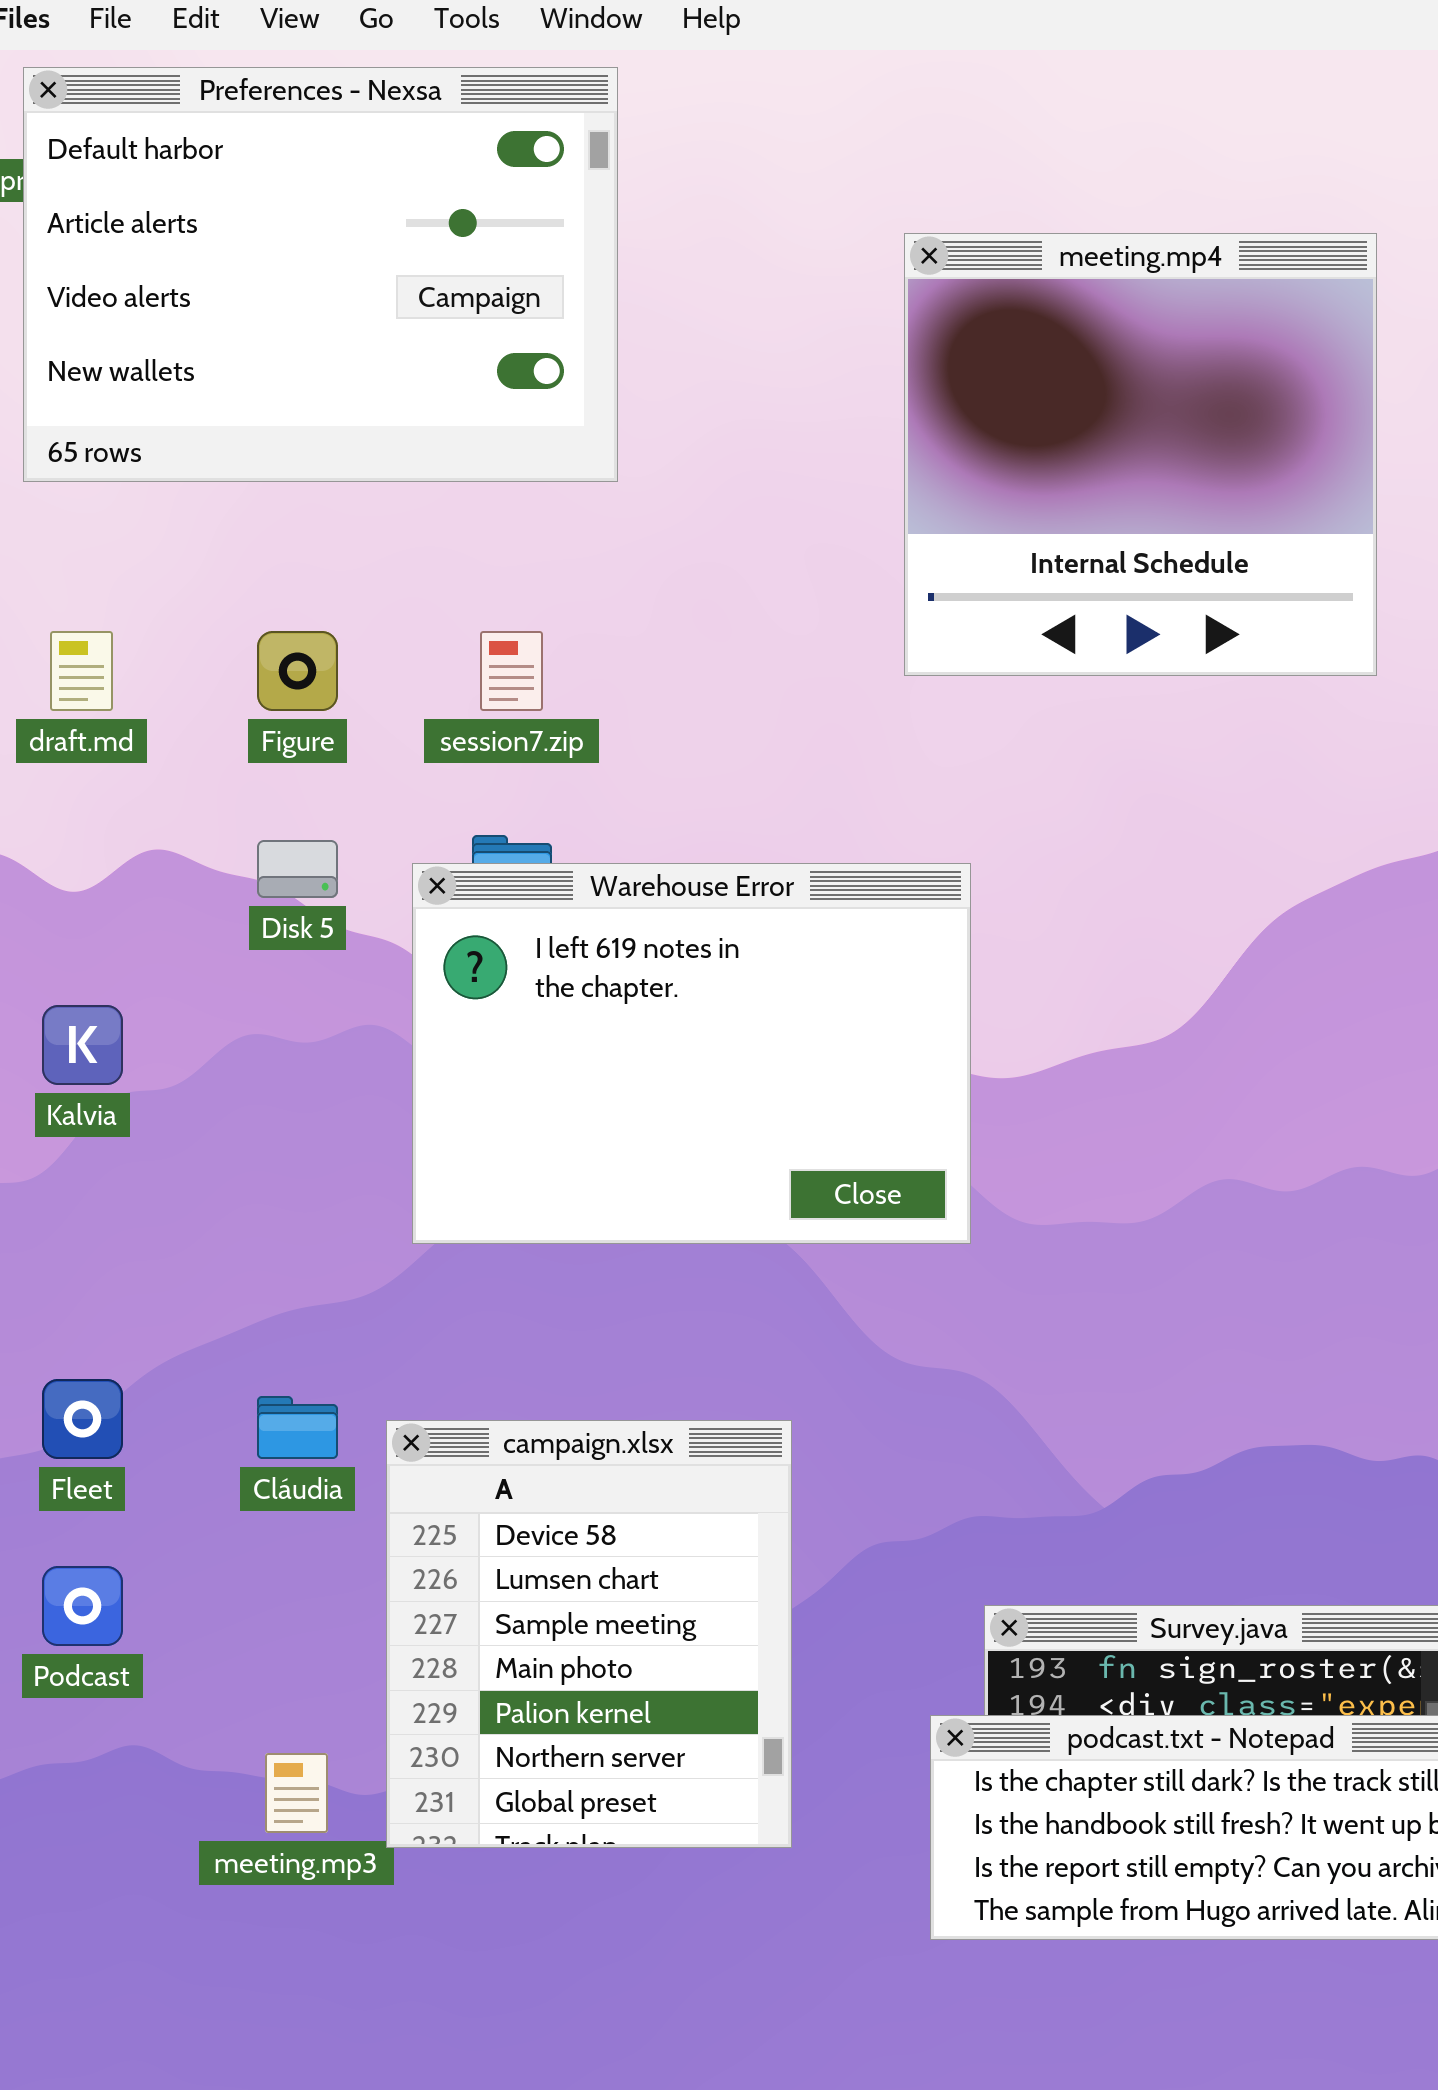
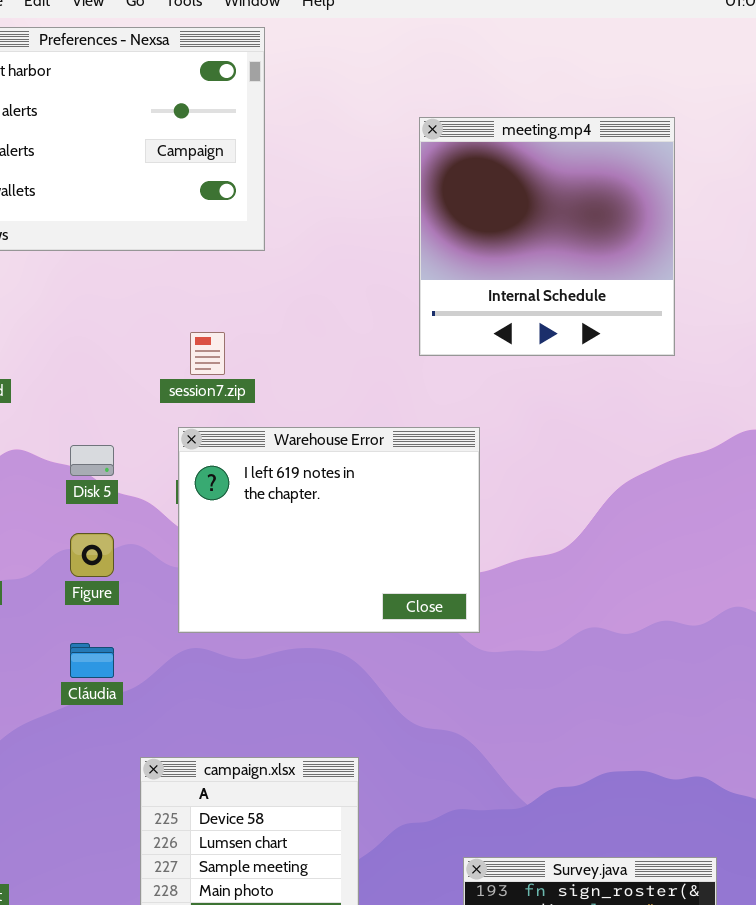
Figure: [257,631,338,711] -> [70,533,114,577], moved
Warehouse Error: [412,863,971,1244] -> [178,427,480,633], moved
Cláudia: [257,1396,338,1459] -> [70,643,114,678], moved

